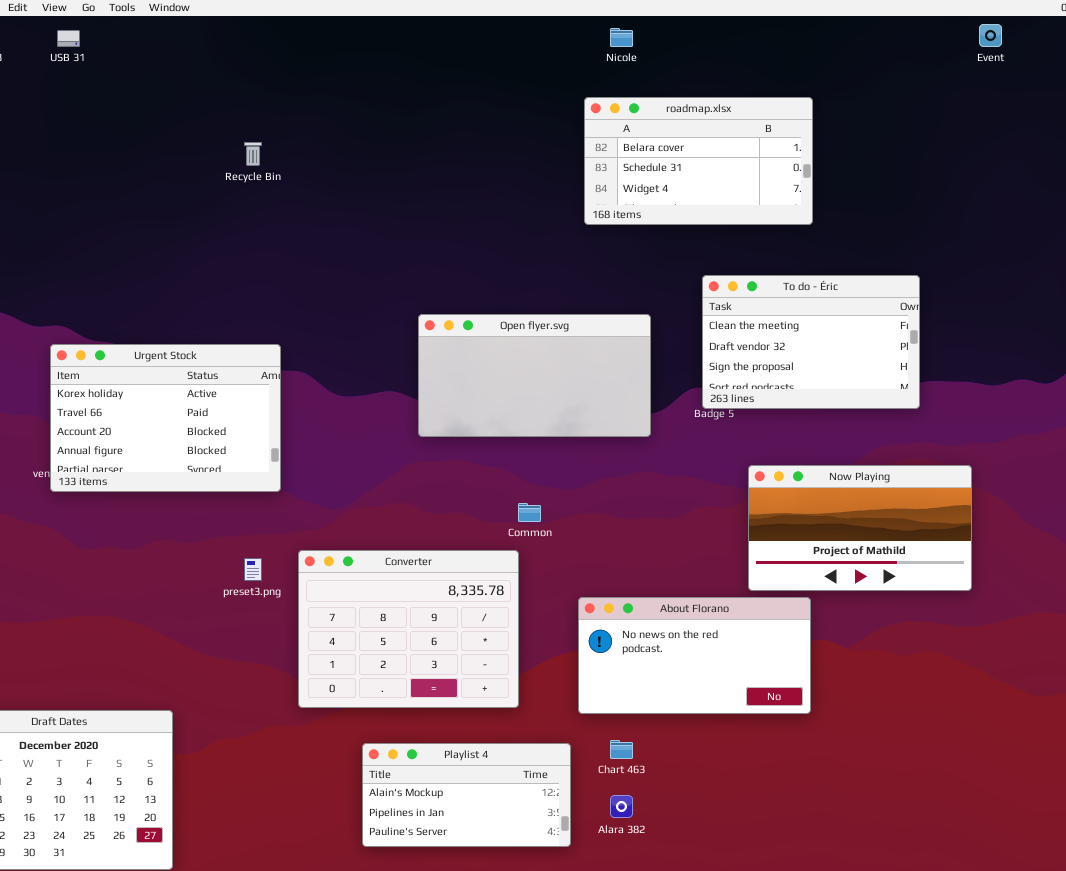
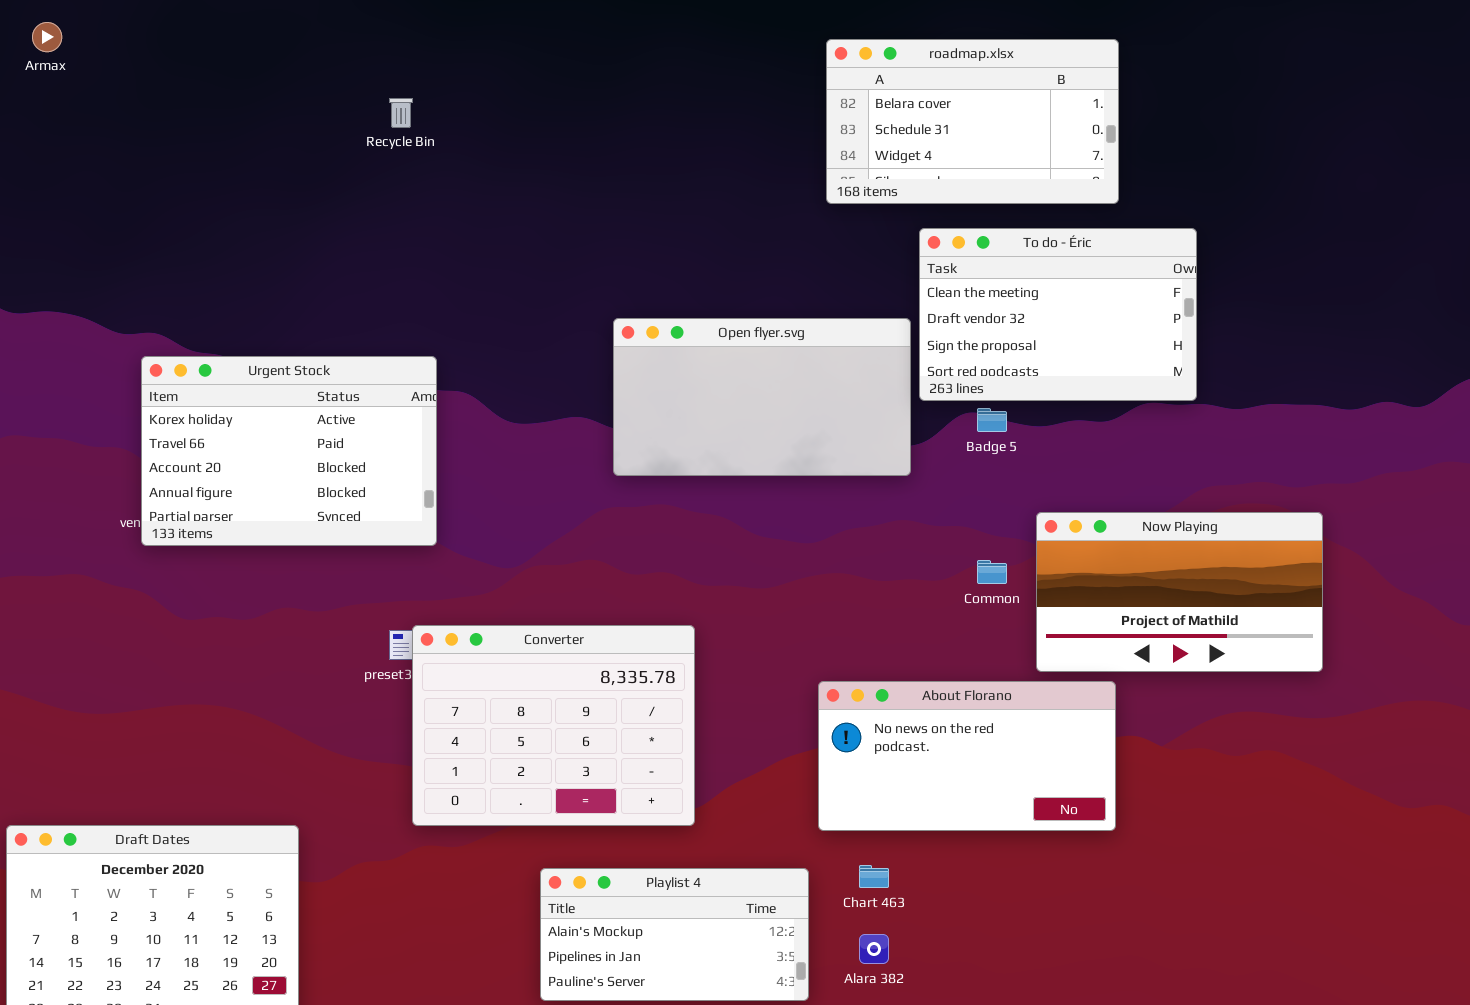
To do - Éric: [702,275,920,409] -> [919,228,1197,401], moved
Common: [518,503,541,522] -> [977,560,1007,584], moved
Converter: [298,550,519,708] -> [412,625,695,826], moved

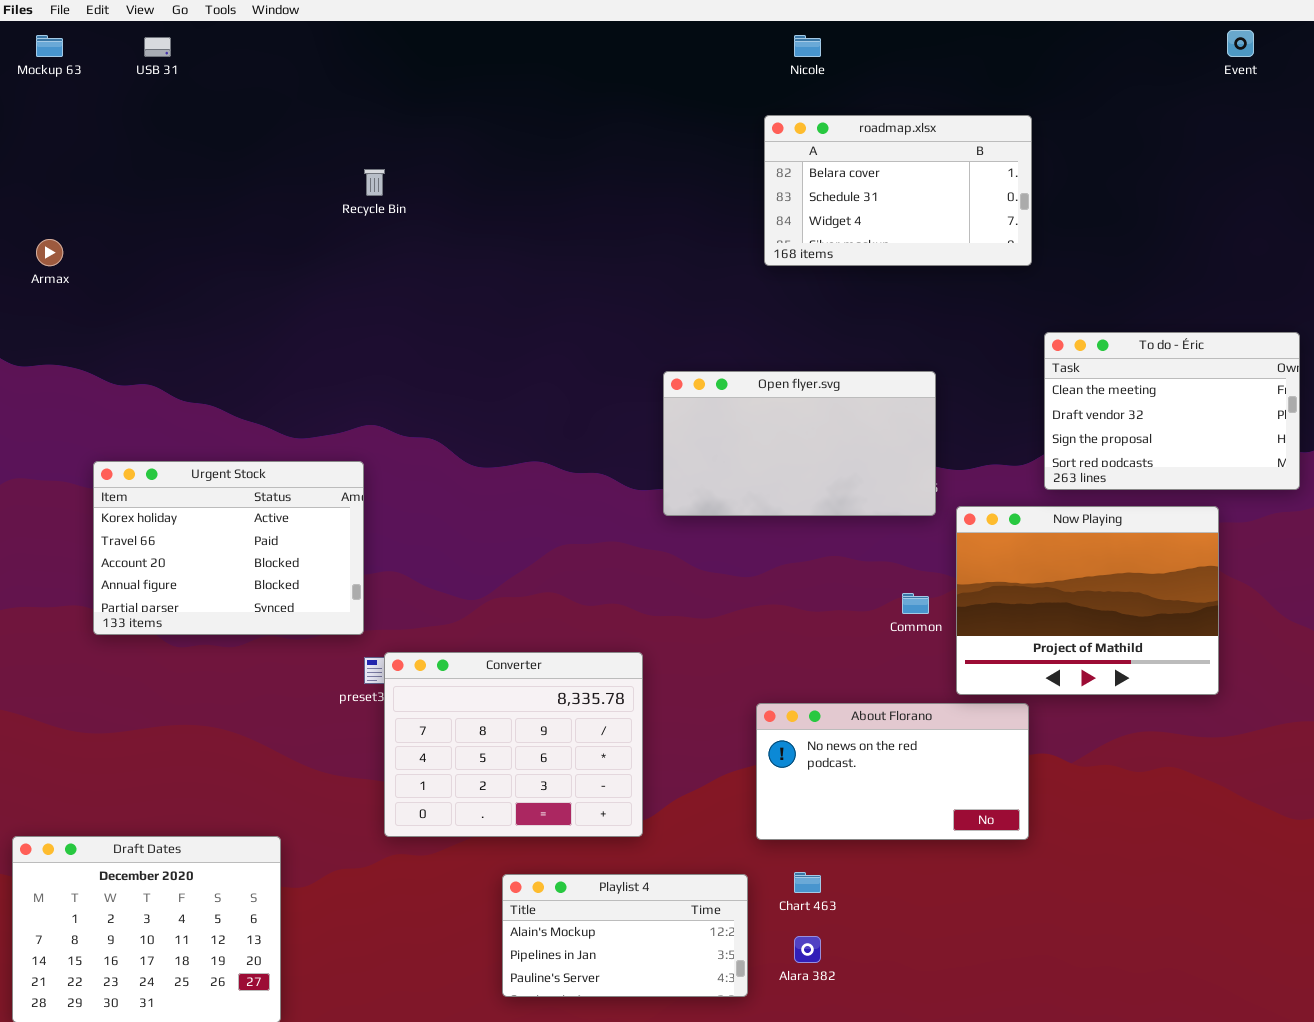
Armax: [32,22,62,52] -> [36,239,63,266], moved
To do - Éric: [919,228,1197,401] -> [1044,332,1300,490], moved
Open flyer.svg: [613,318,911,476] -> [663,371,936,516], moved
Urgent Stock: [141,356,437,546] -> [93,461,364,635], moved
Now Playing: [1036,512,1323,672] -> [956,506,1219,695], resized

